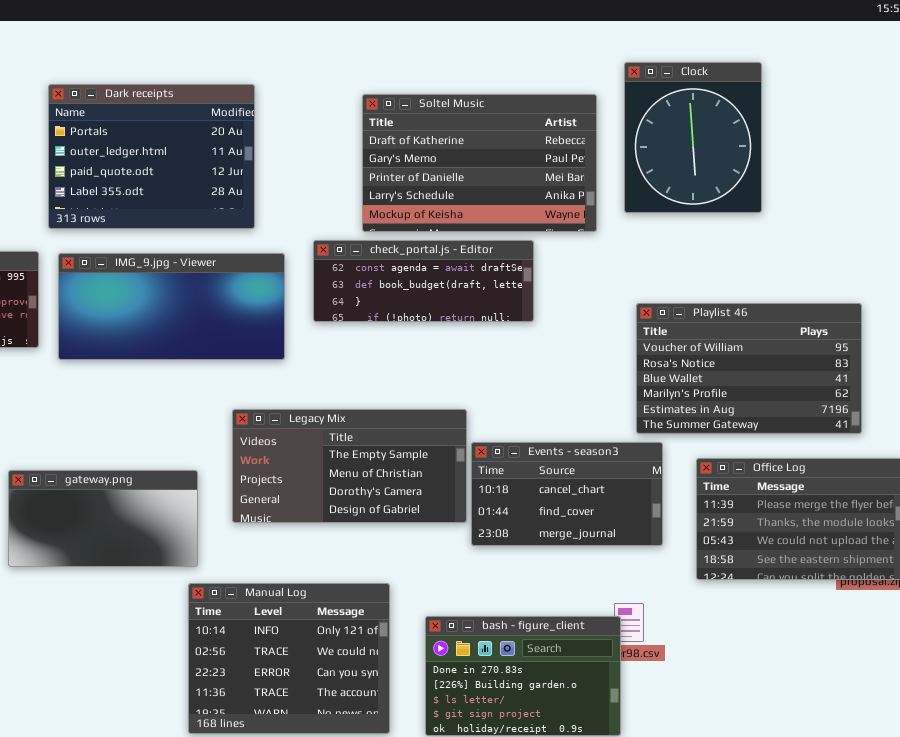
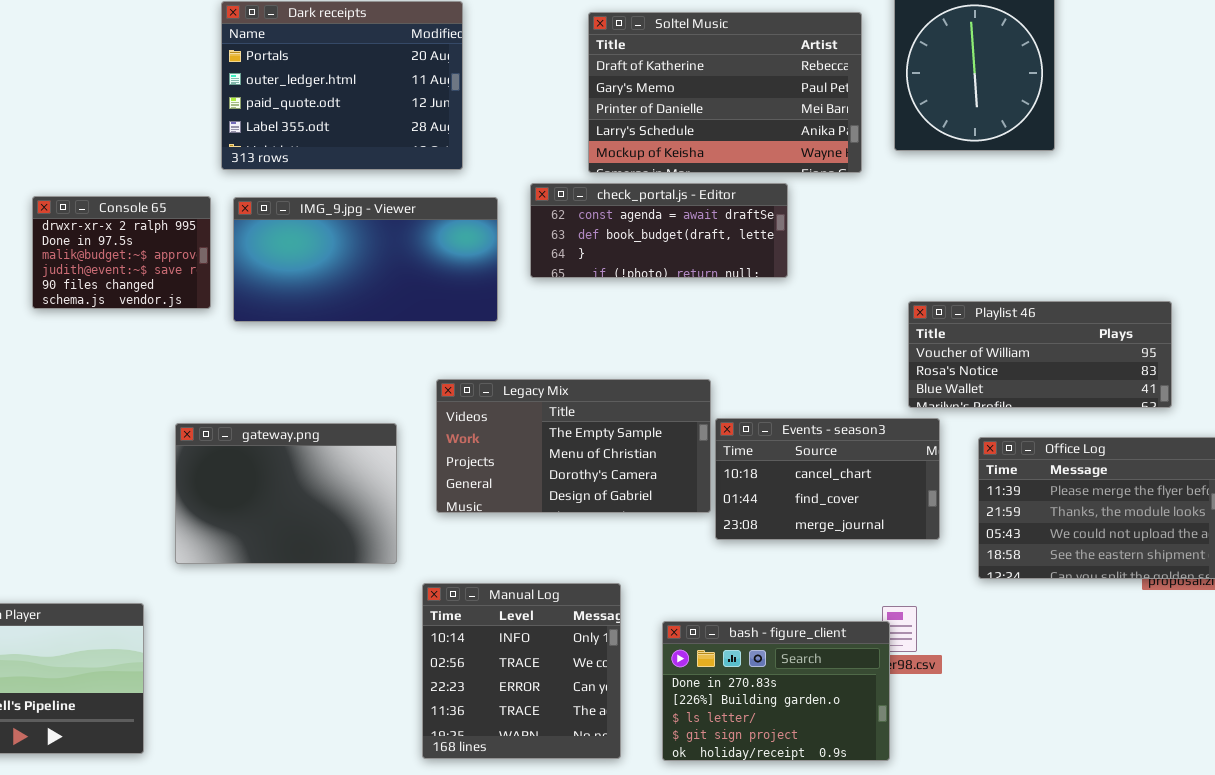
Playlist 46: [636,303,862,434] -> [908,301,1172,408], resized
gateway.png: [8,470,198,567] -> [175,423,397,564], resized
Manual Log: [188,583,390,734] -> [422,583,621,759], resized

